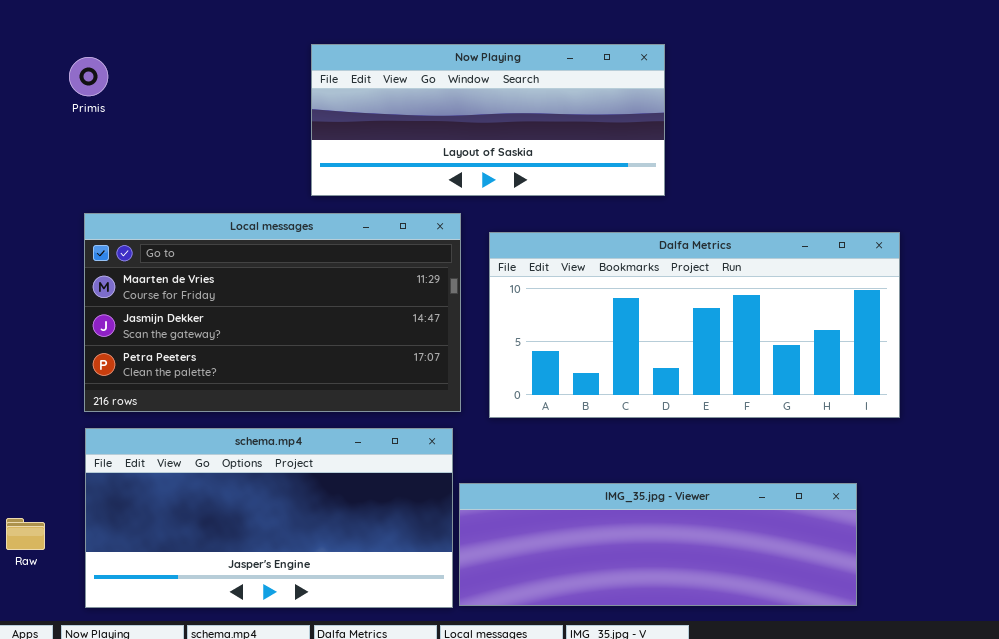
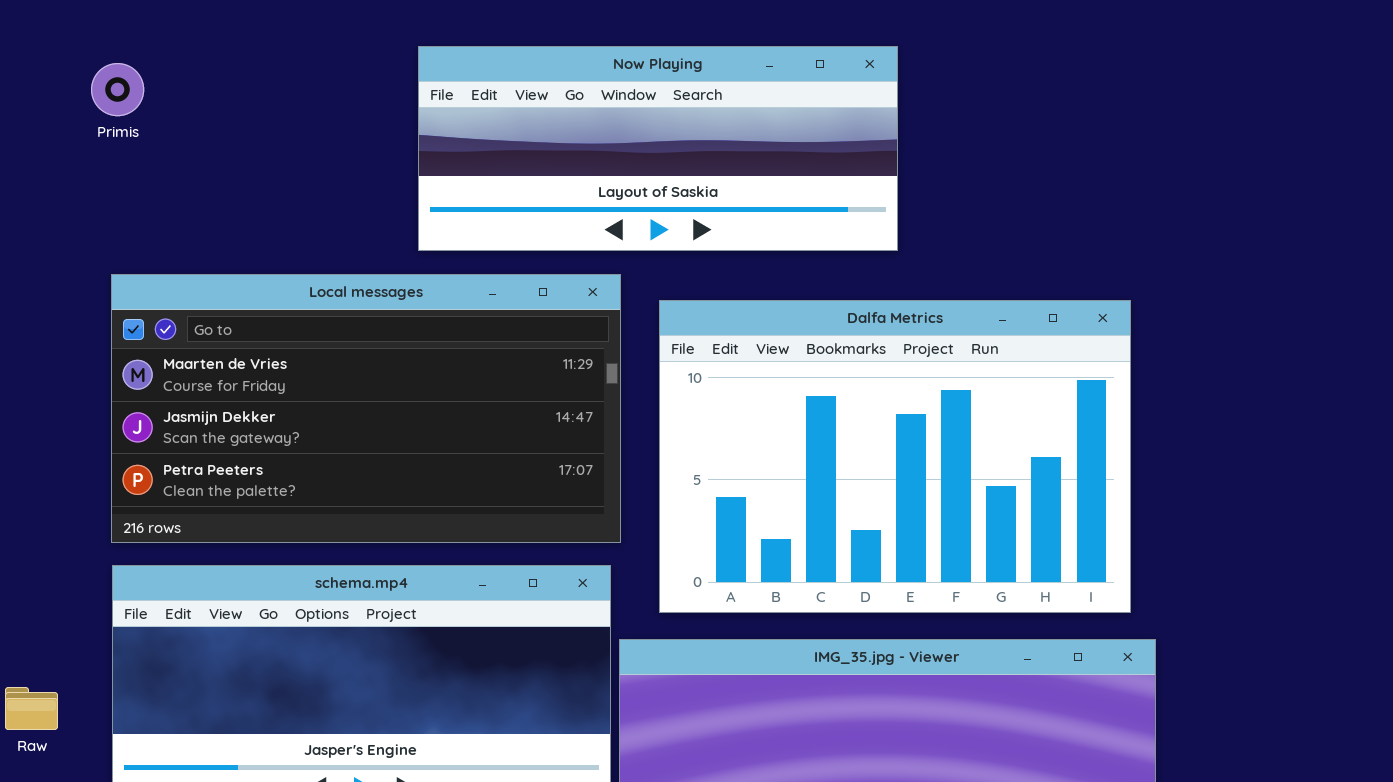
Dalfa Metrics: [489,232,900,418] -> [659,300,1131,613], resized

